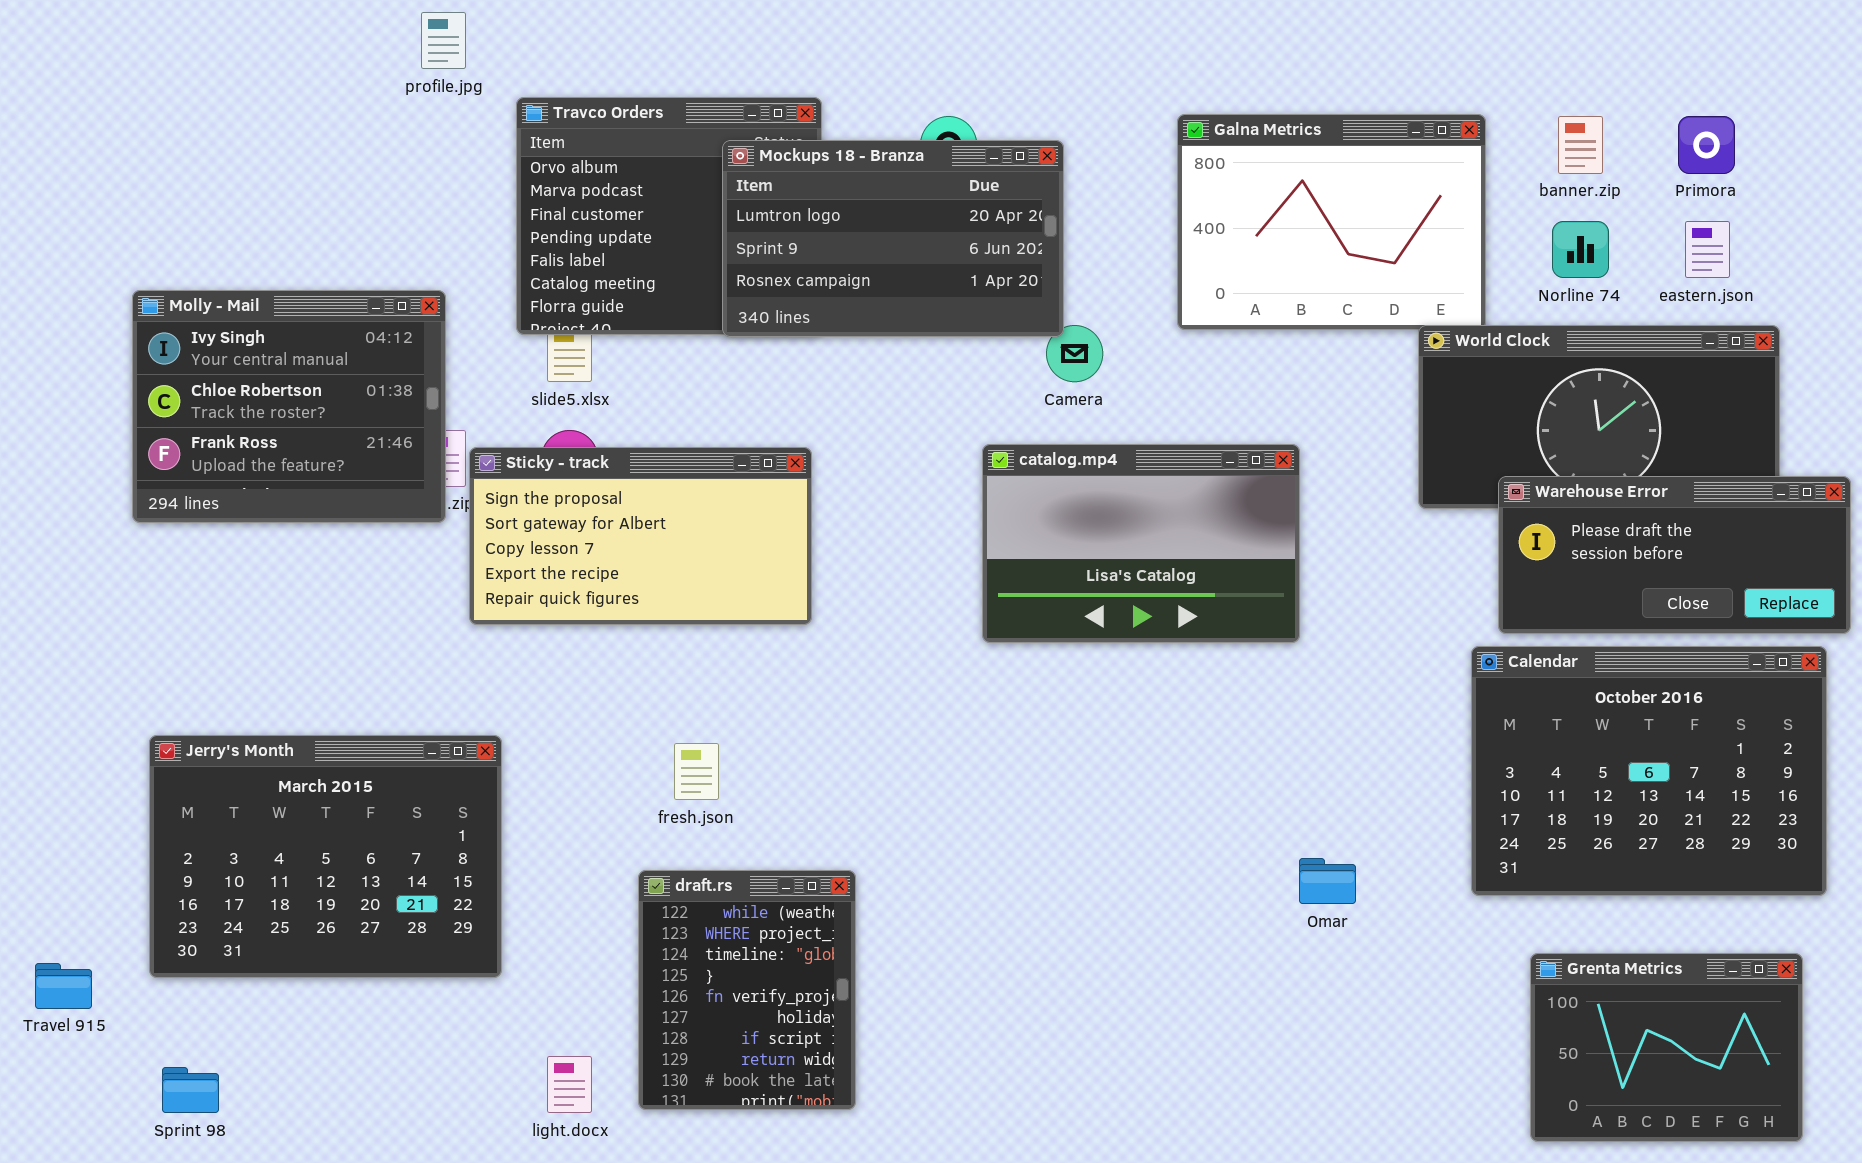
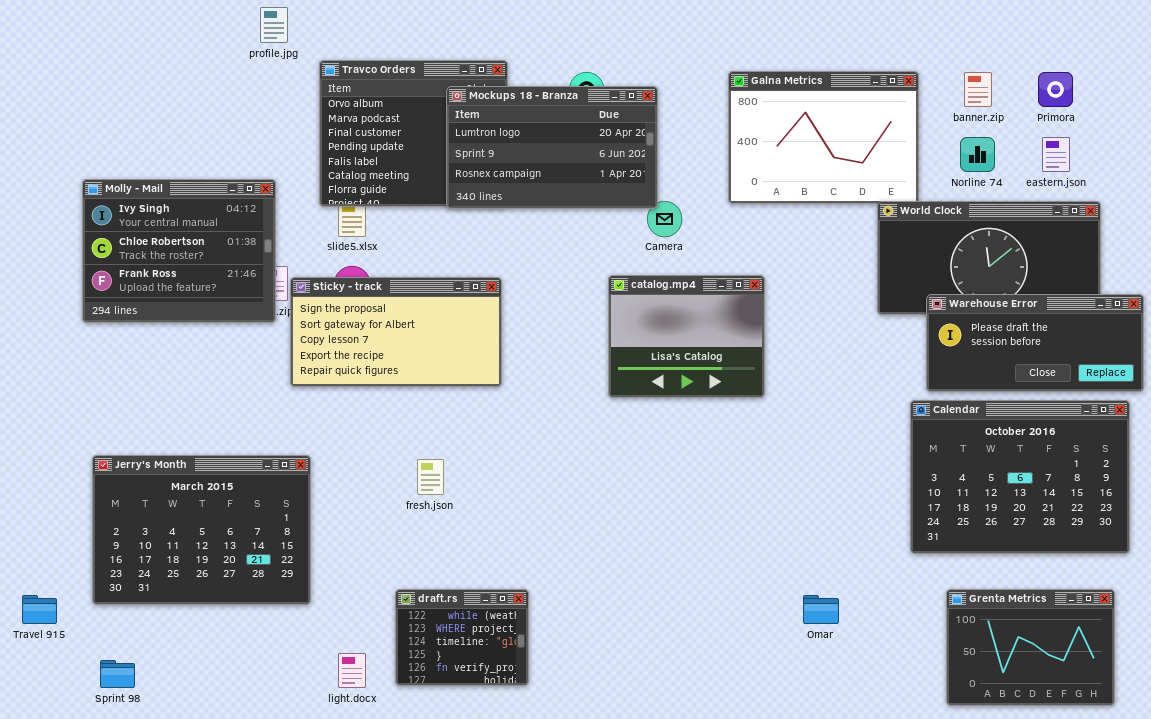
catalog.mp4: [982,444,1300,643] -> [608,275,765,398], resized
Omar: [1299,858,1356,904] -> [803,595,839,624], moved
draft.rs: [638,870,856,1110] -> [395,589,529,686], resized

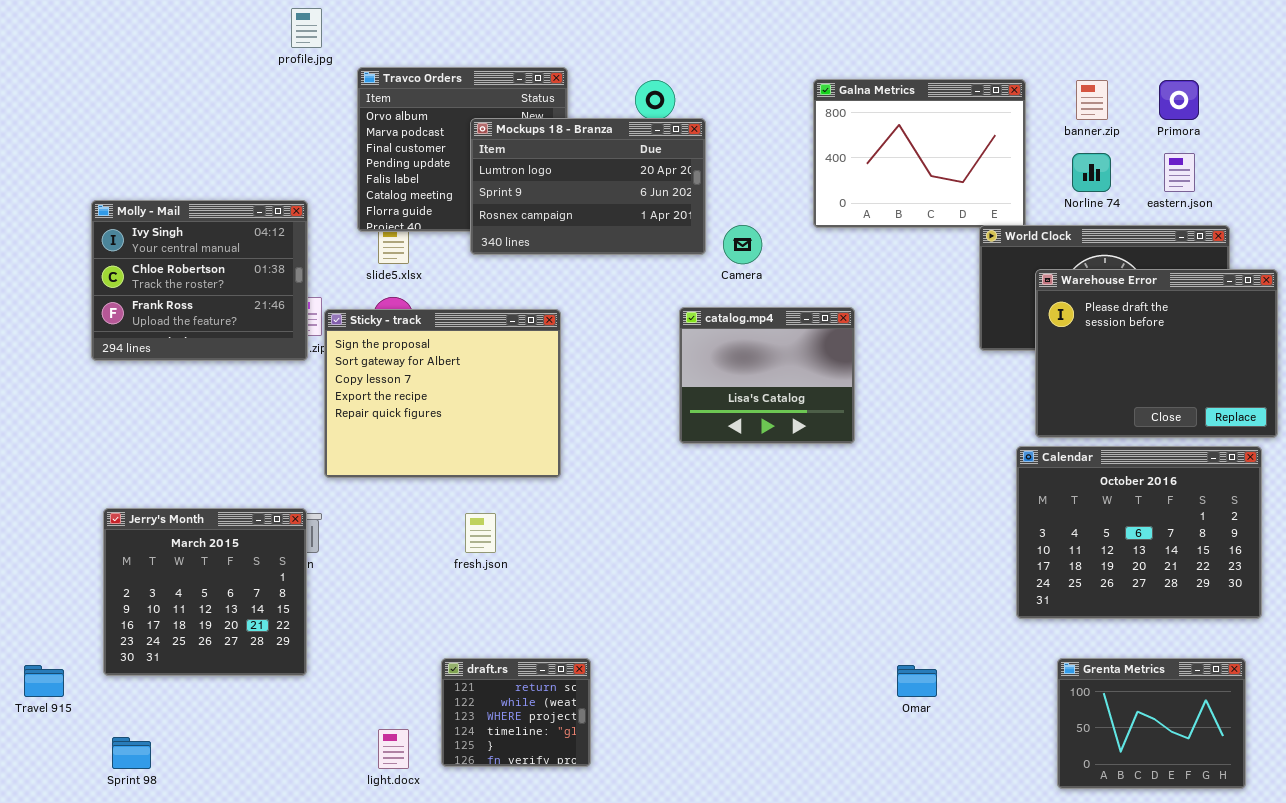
Mockups 18 - Branza: [446,86,658,209] -> [470,118,706,255], moved
Sticky - track: [290,277,502,387] -> [324,309,561,478], resized
Warehouse Error: [926,294,1144,392] -> [1035,269,1278,438], resized
Jerry's Month: [92,455,311,605] -> [103,508,307,676], resized
draft.rs: [395,589,529,686] -> [441,658,591,767], scrolled up 1 row

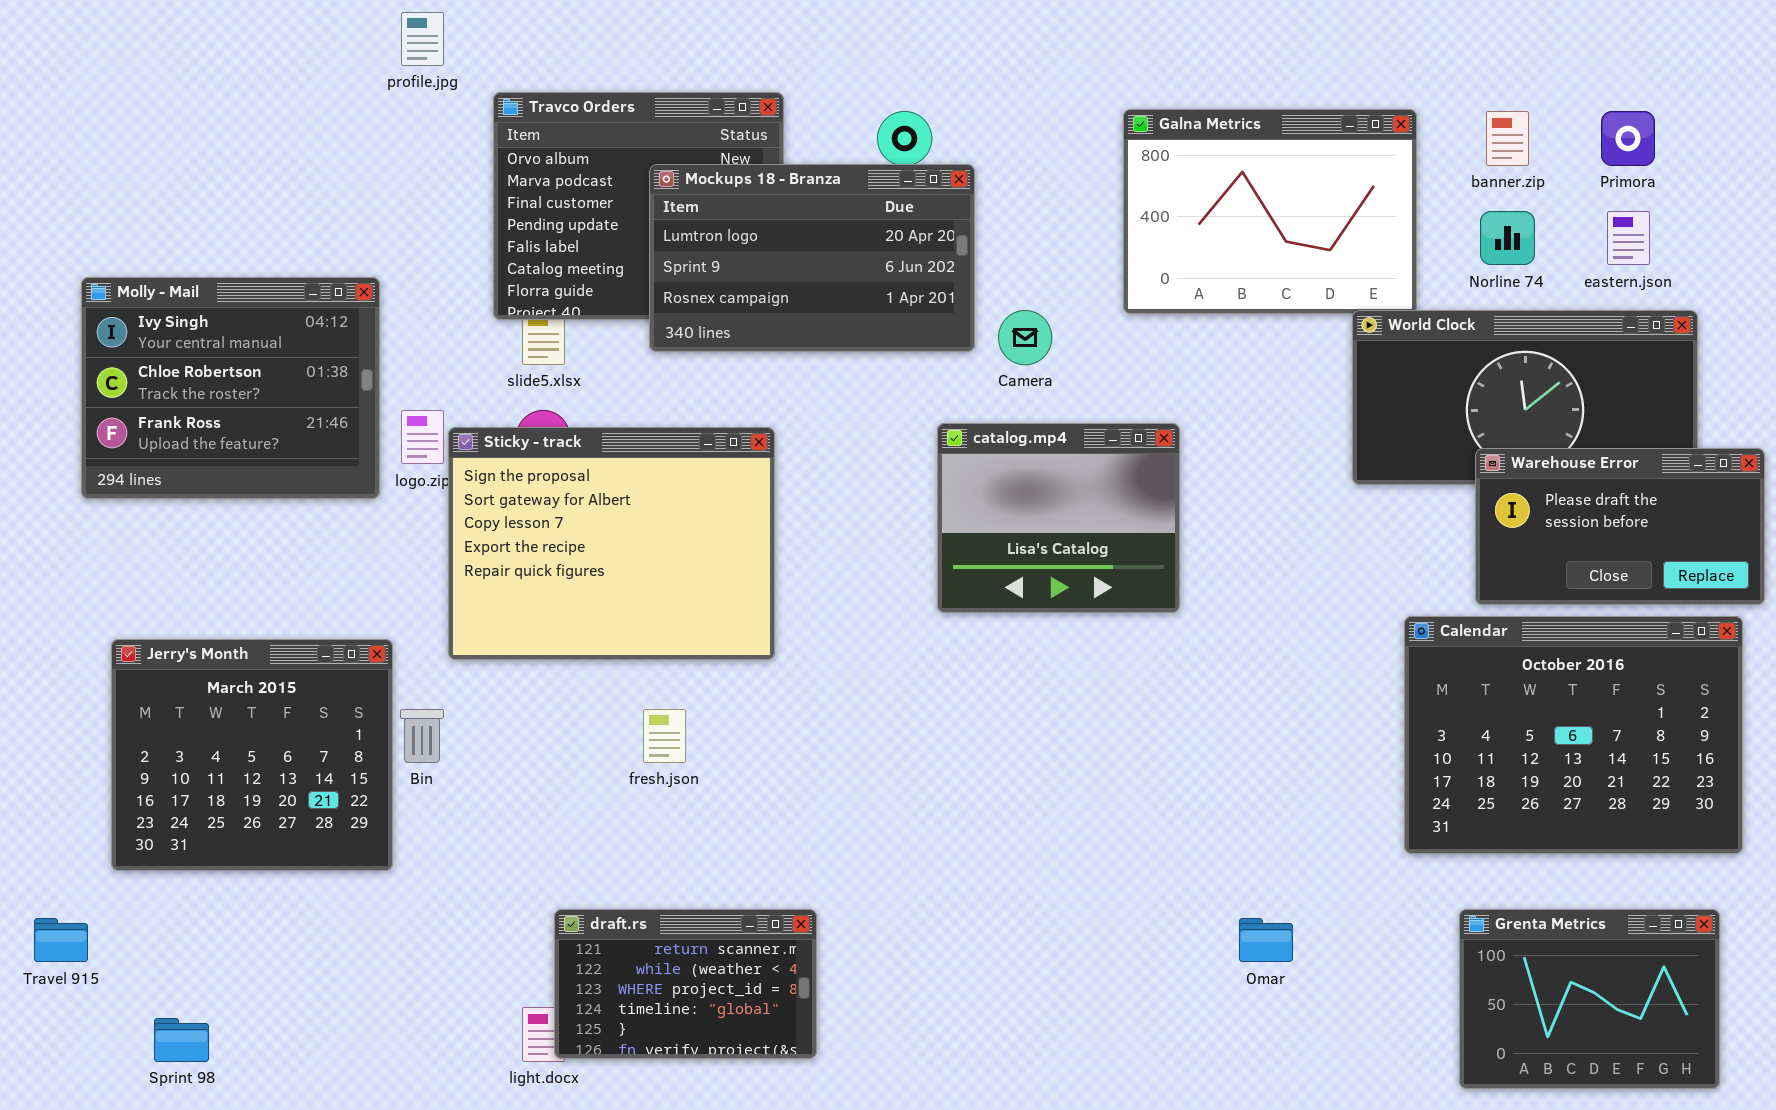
Molly - Mail: [91,200,308,361] -> [81,277,380,499], moved
Warehouse Error: [1035,269,1278,438] -> [1475,448,1765,605], resized
Jerry's Month: [103,508,307,676] -> [111,639,393,871], moved
draft.rs: [441,658,591,767] -> [554,909,817,1059], resized

